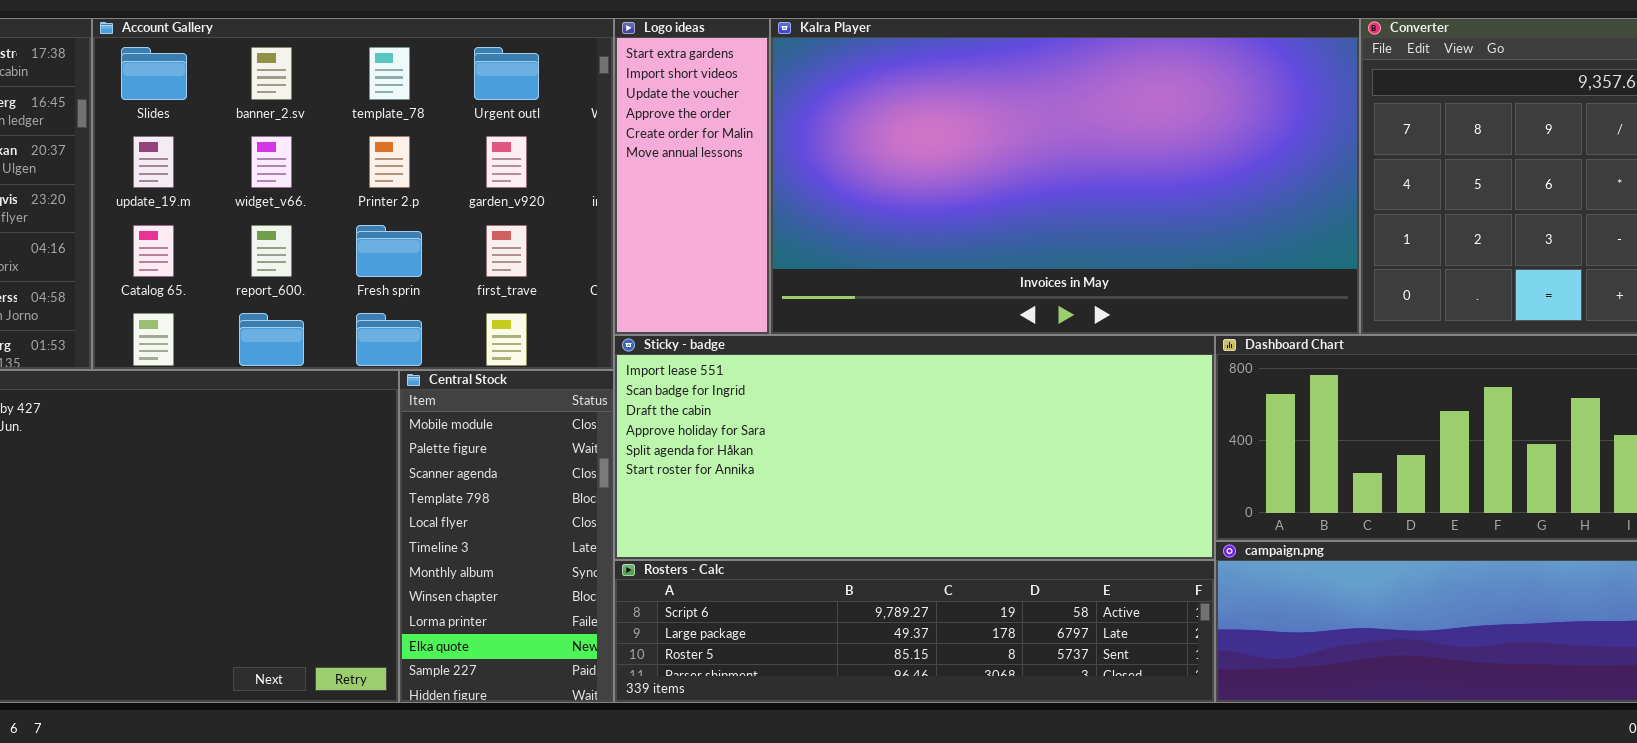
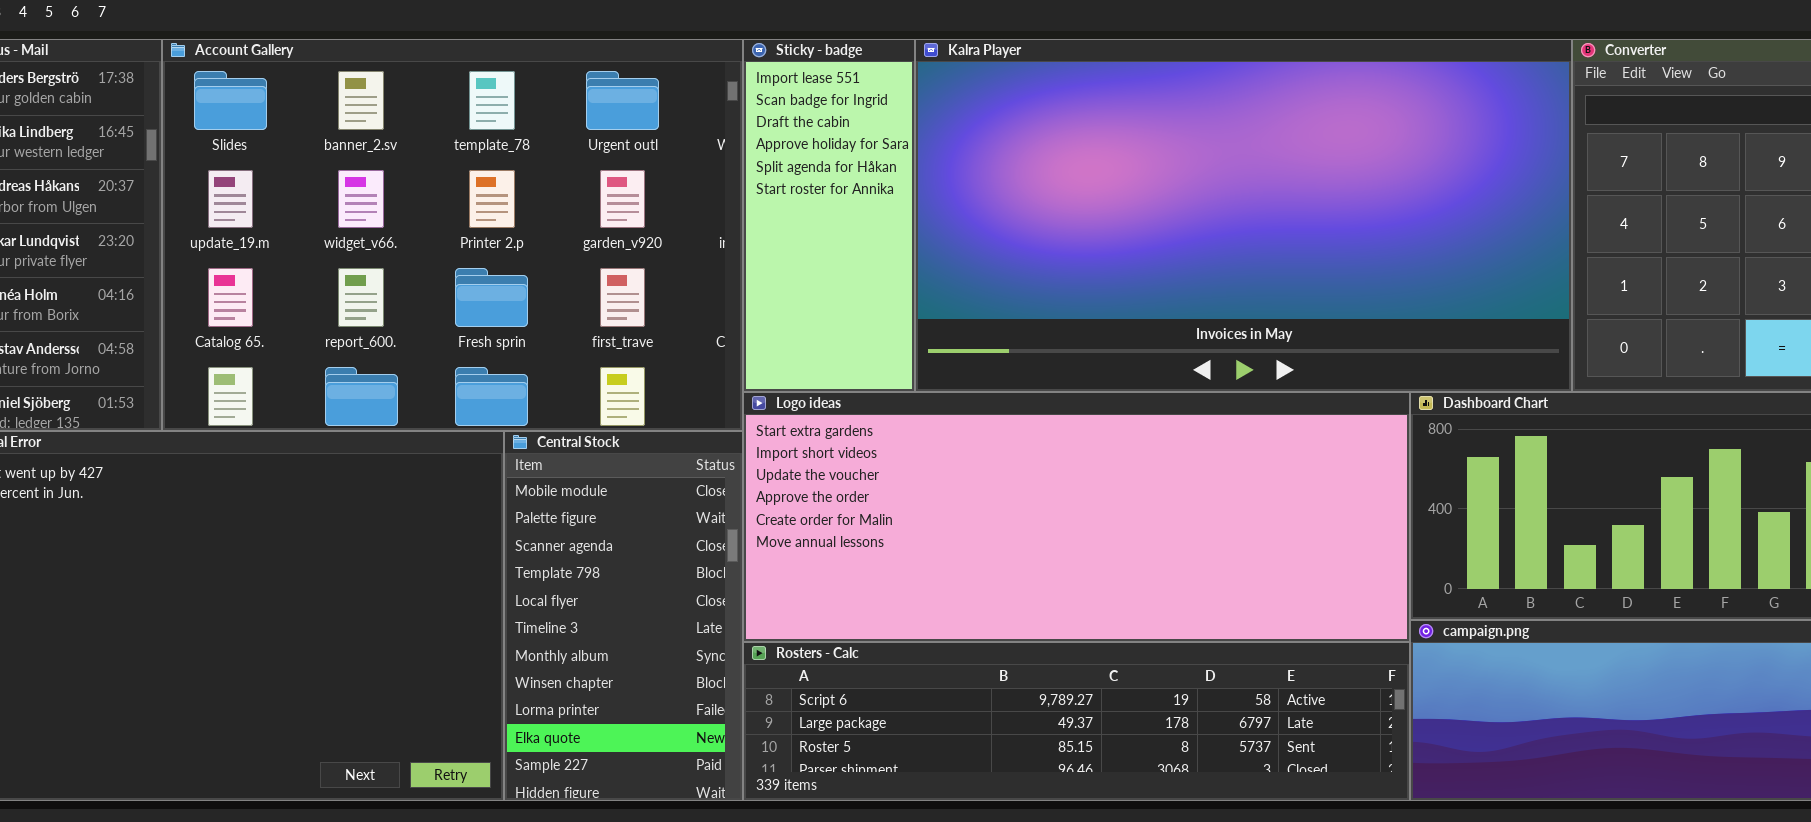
Logo ideas: [614,18,770,335] -> [743,392,1410,642], moved, resized
Sticky - badge: [614,335,1215,560] -> [743,39,915,392], moved, resized

